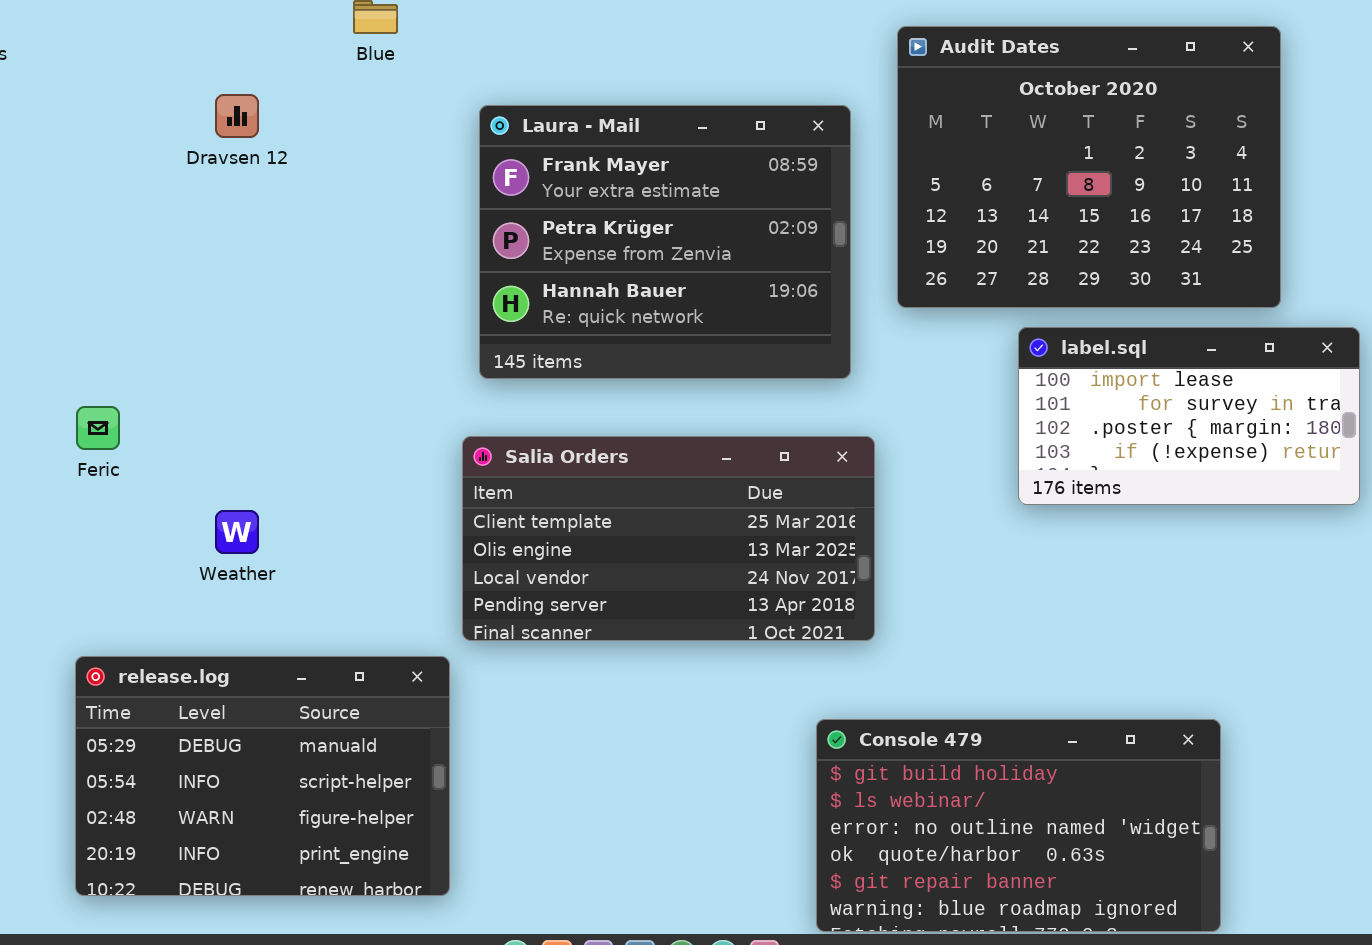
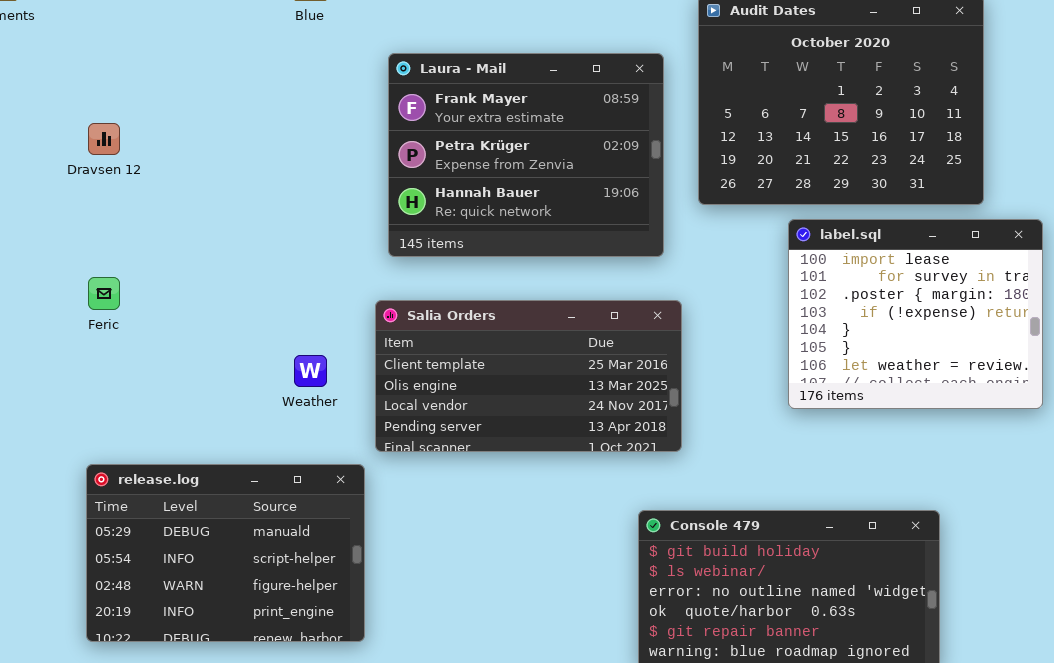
Dravsen 12: [215,94,259,138] -> [88,123,120,155], moved
label.sql: [1018,327,1360,505] -> [788,219,1043,409], resized
Weather: [215,510,259,554] -> [294,355,327,387], moved

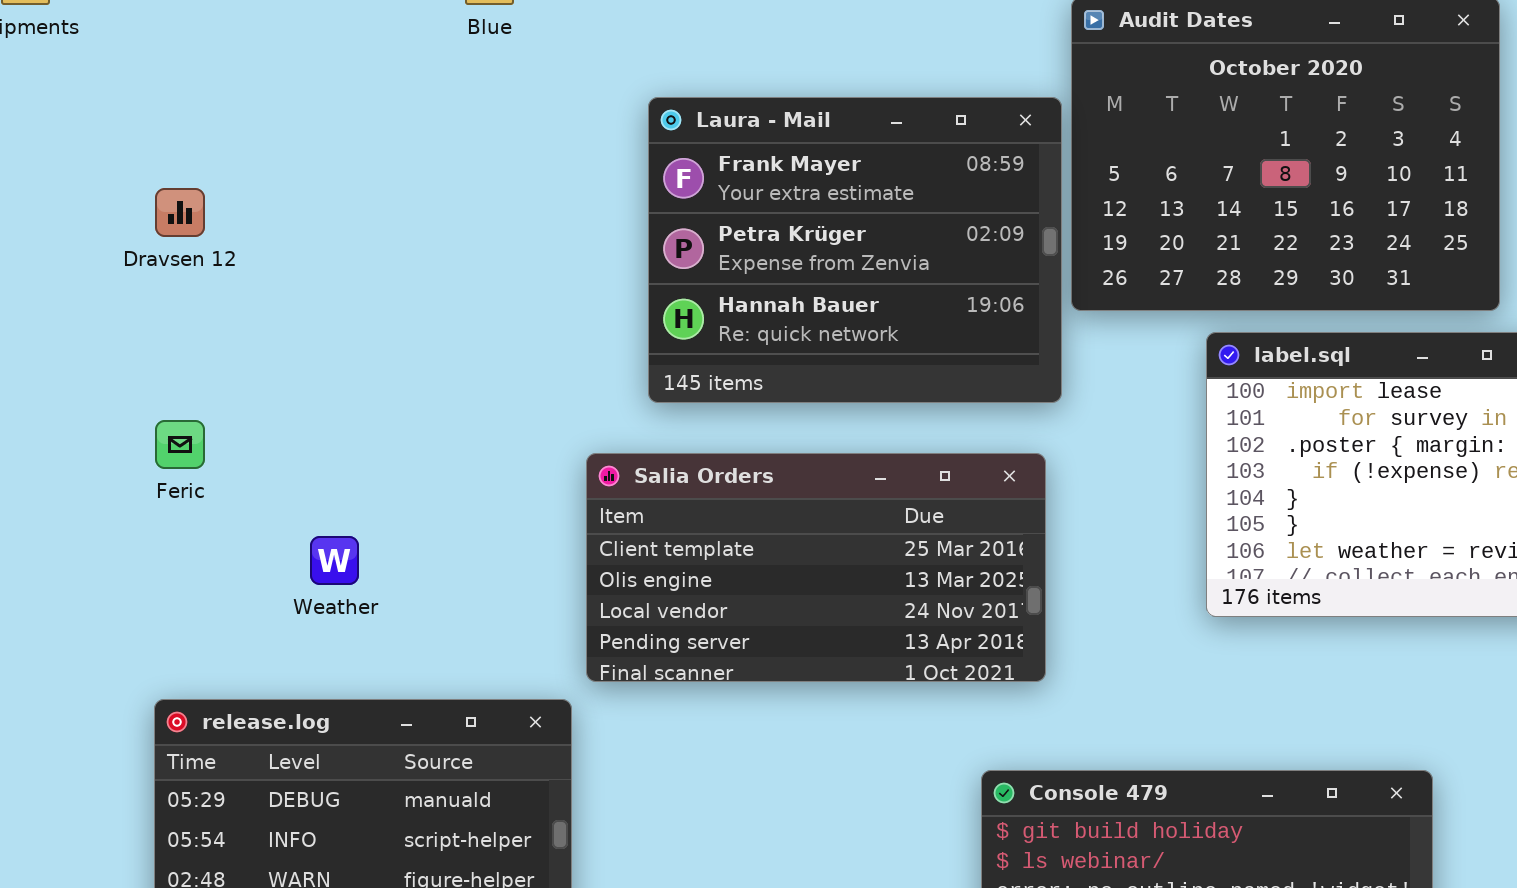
Laura - Mail: [388,53,664,257] -> [648,97,1062,403], moved
Weather: [294,355,327,387] -> [310,536,359,585], moved

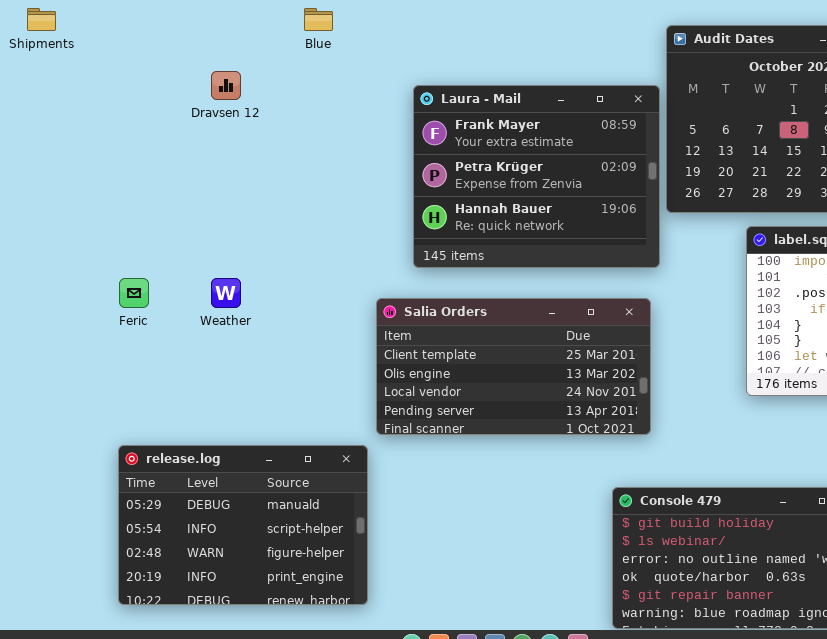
Dravsen 12: [155,188,205,237] -> [211,71,241,100], moved
Weather: [310,536,359,585] -> [211,278,241,308], moved

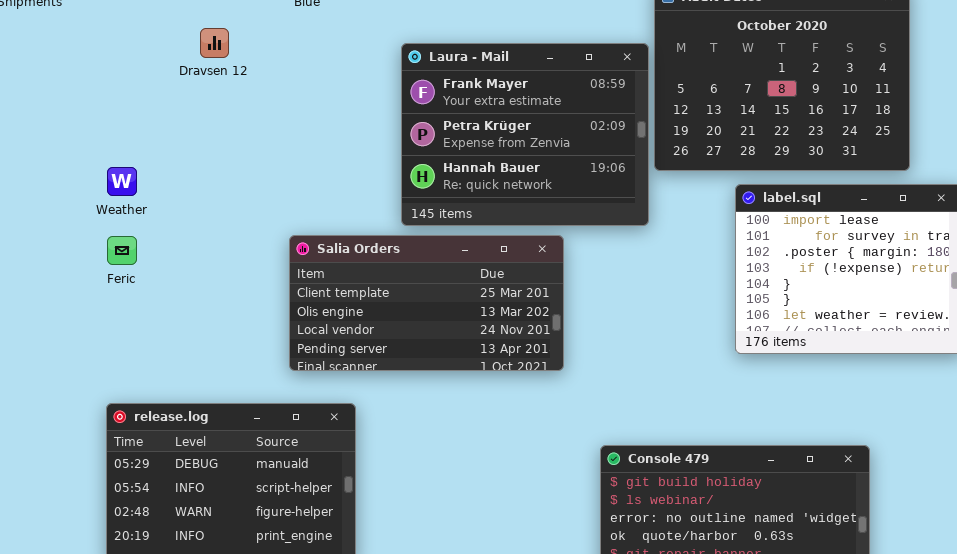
Weather: [211,278,241,308] -> [107,167,137,196], moved
Salia Orders: [376,298,651,435] -> [289,235,564,371], moved

